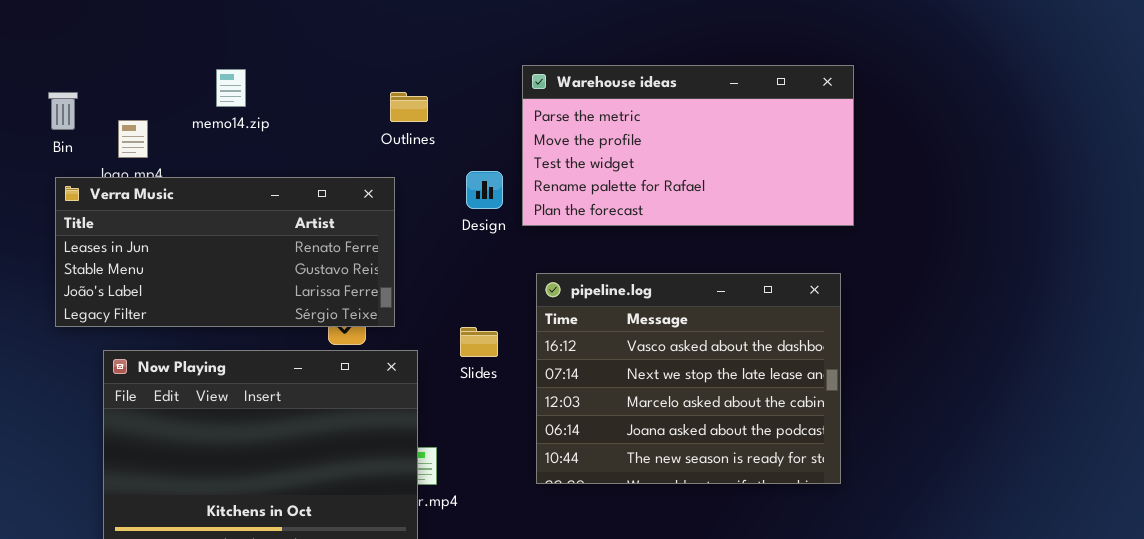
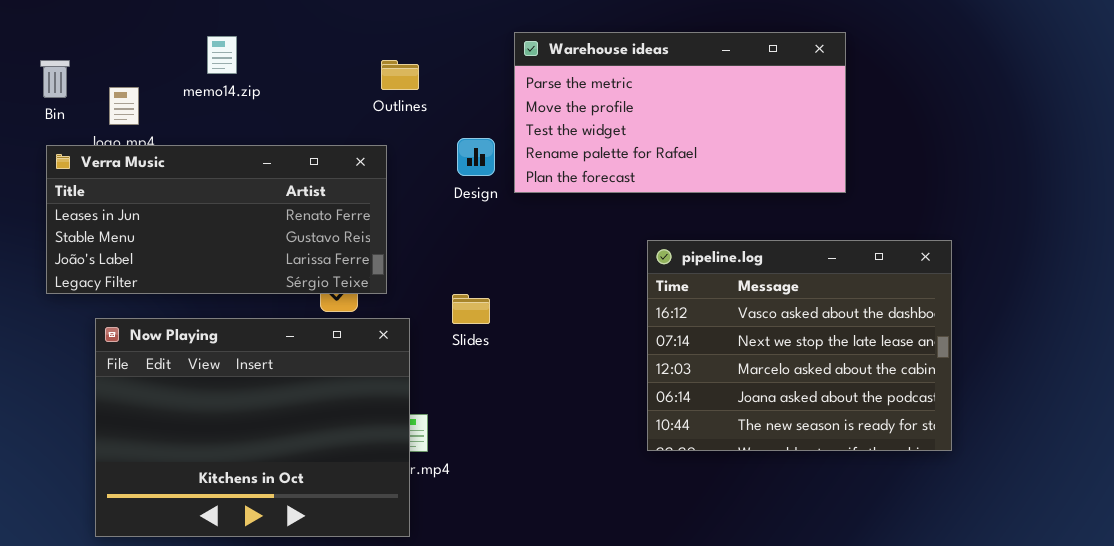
pipeline.log: [536,273,841,484] -> [647,240,952,451], moved

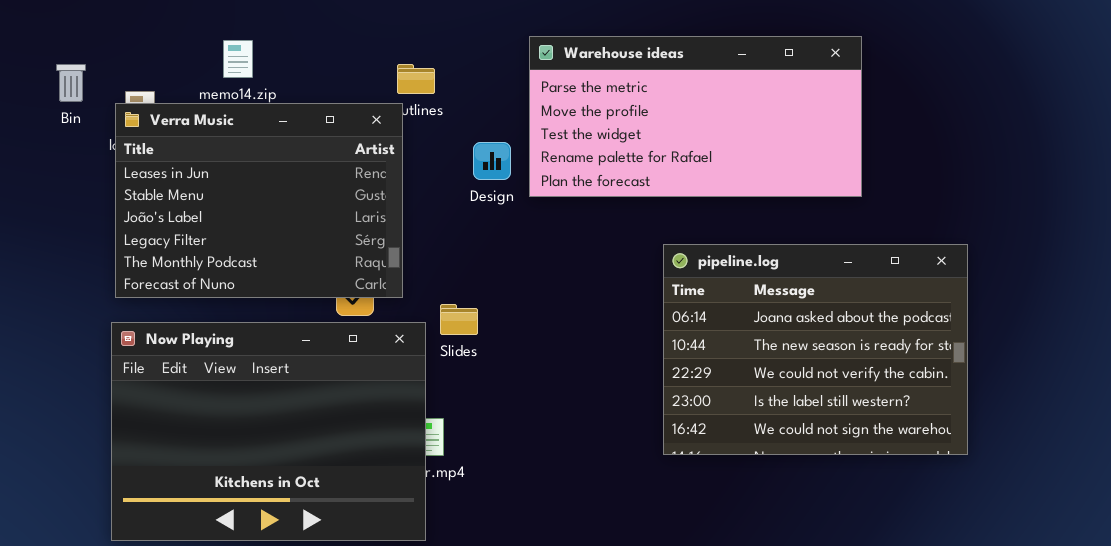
Verra Music: [46,145,387,294] -> [115,103,403,298], resized
pipeline.log: [647,240,952,451] -> [663,244,968,455], scrolled down 3 rows
Slides: [452,294,490,324] -> [440,304,478,335], moved

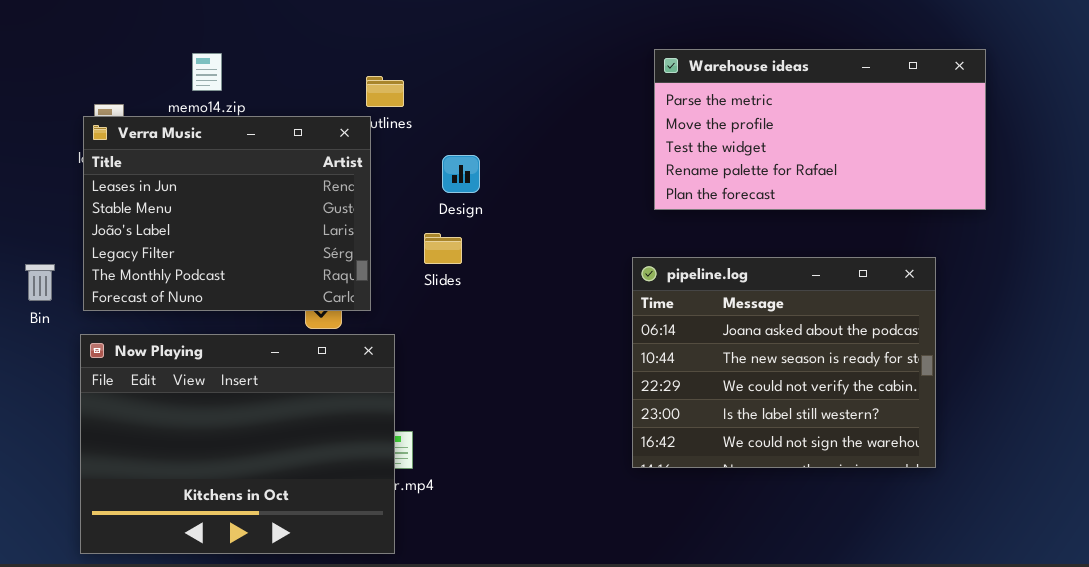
Warehouse ideas: [529,36,862,197] -> [654,49,986,210], moved
Bin: [56,64,86,102] -> [25,264,55,301], moved
Slides: [440,304,478,335] -> [424,233,462,264], moved

